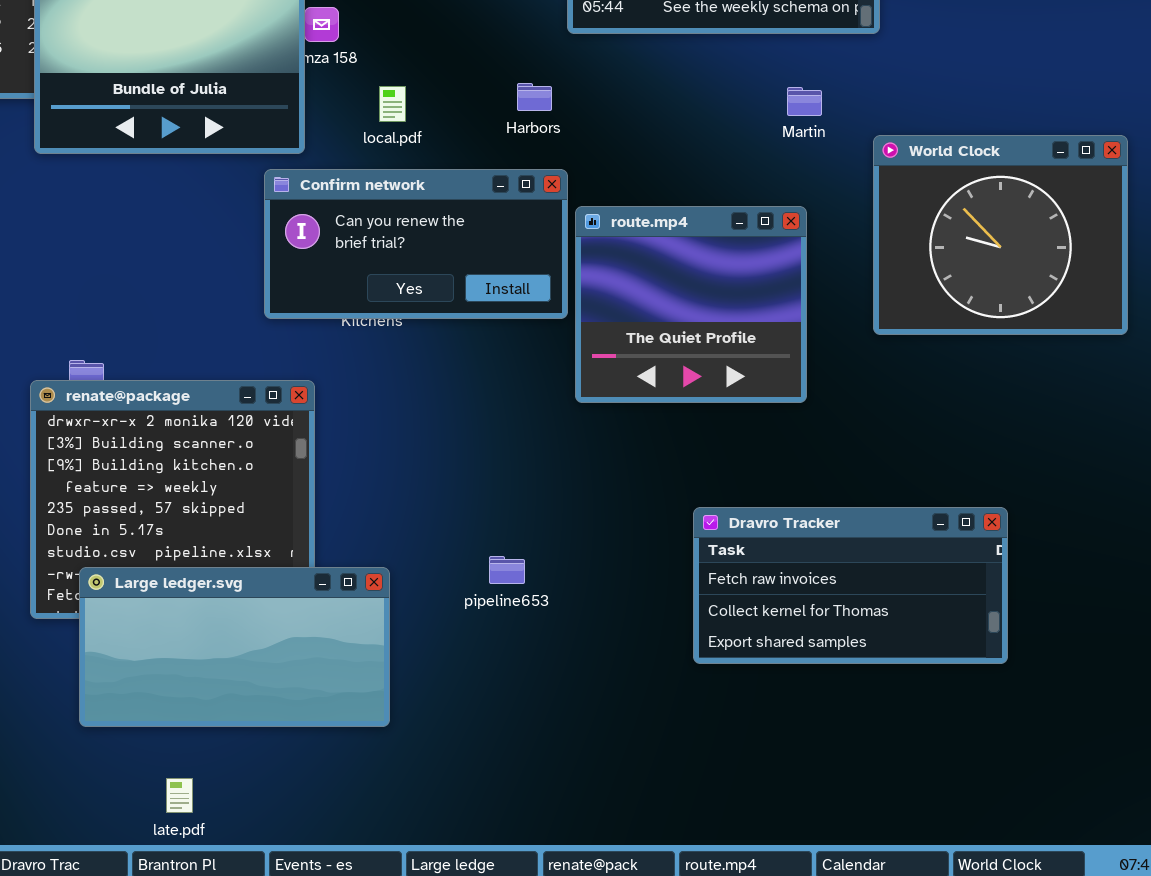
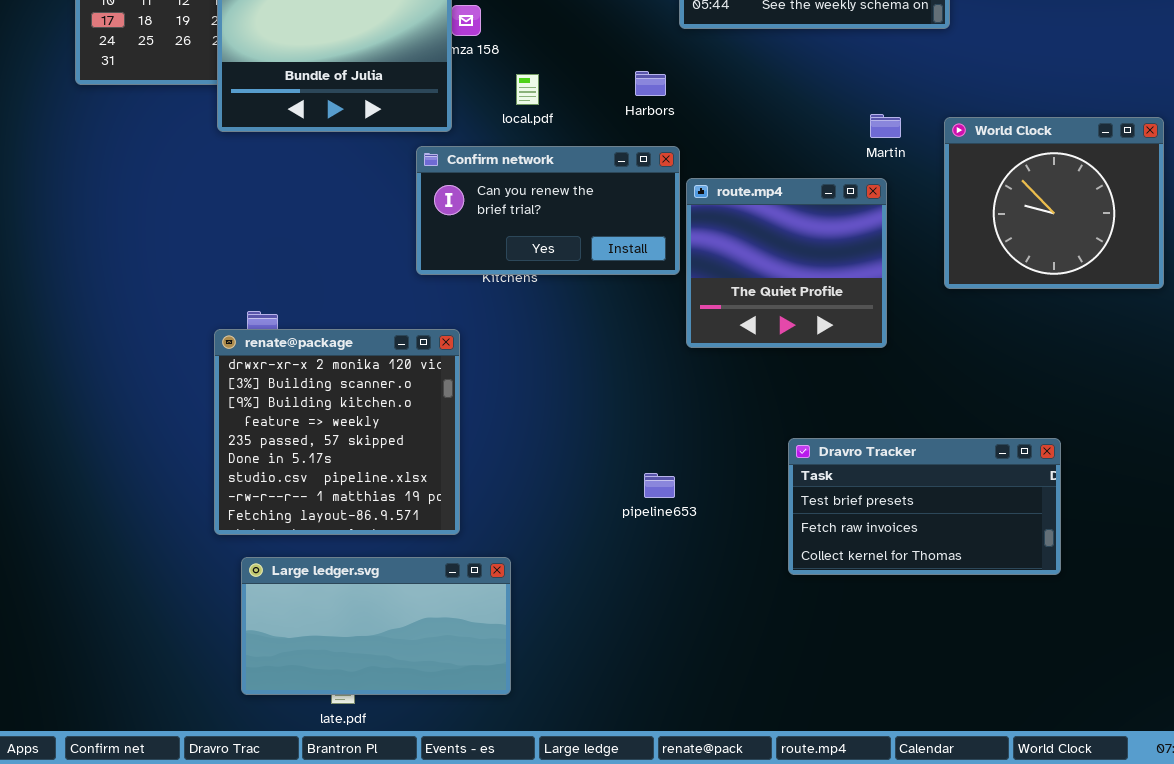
Martin: [787,87,822,116] -> [870,114,901,138], moved
Dravro Tracker: [693,507,1008,664] -> [788,438,1061,575], scrolled up 1 row
pipeline653: [489,556,525,584] -> [644,473,675,498], moved
Large ledger.svg: [79,567,390,727] -> [241,557,511,695], moved

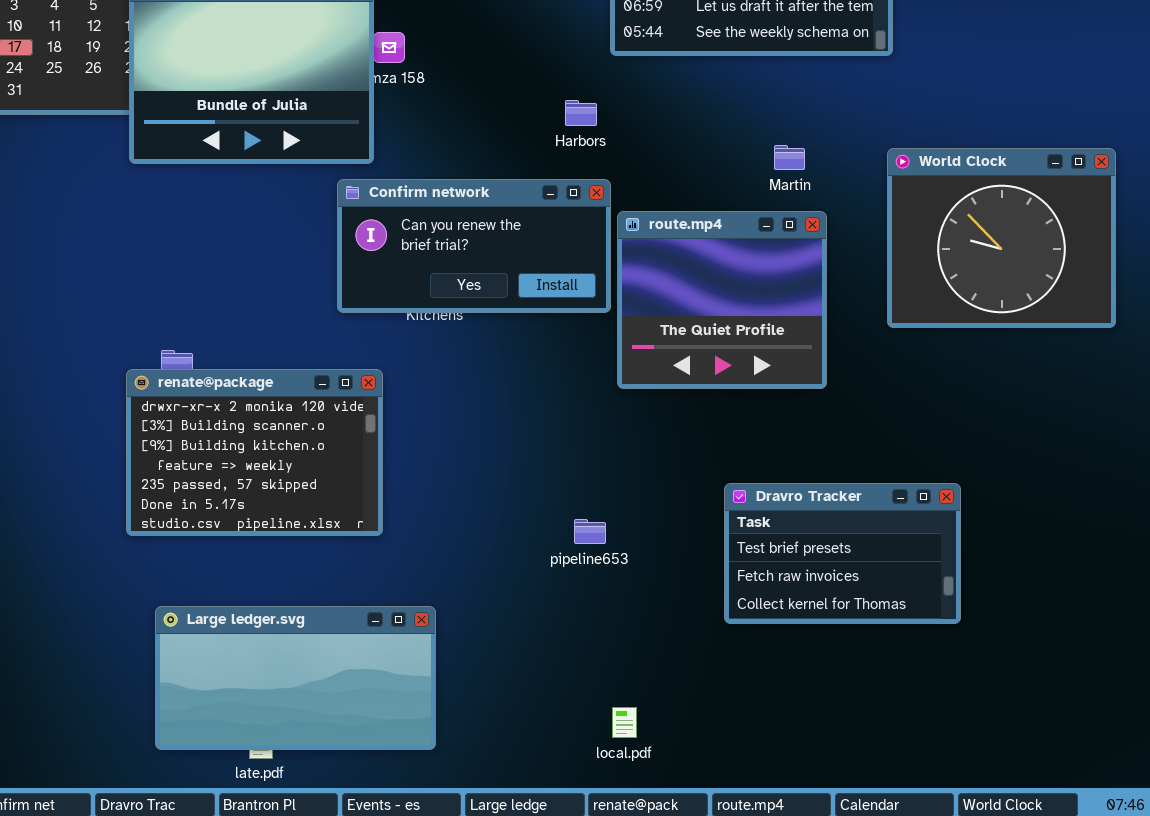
local.pdf: [516,74,539,105] -> [612,707,637,738], moved
Martin: [870,114,901,138] -> [774,145,805,170], moved
renate@package: [214,329,460,535] -> [126,369,383,536], resized
Dravro Tracker: [788,438,1061,575] -> [724,483,961,624], resized

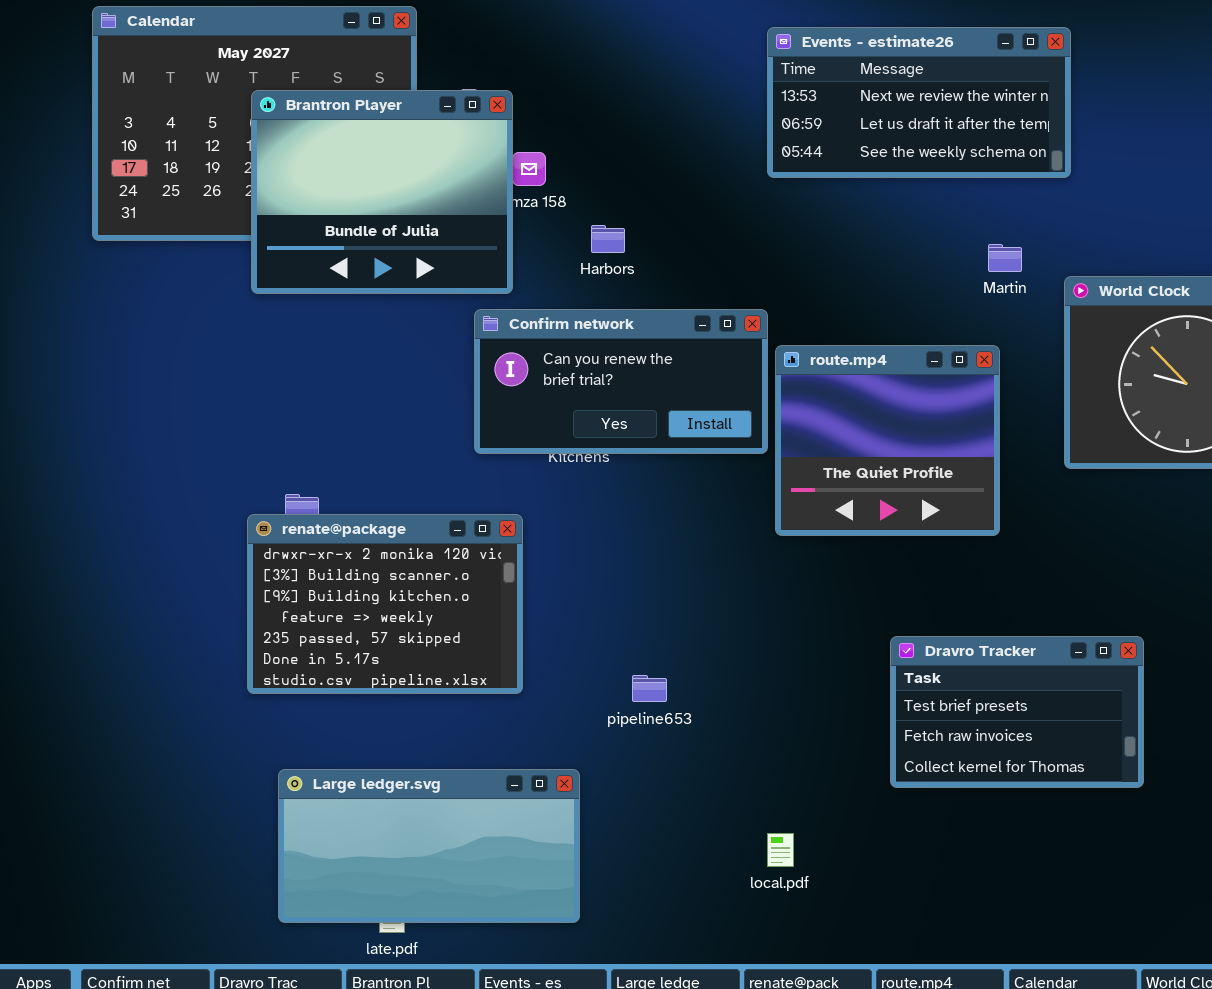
Harbors: [565,100,597,126] -> [591,225,625,253], moved
Martin: [774,145,805,170] -> [988,244,1022,272], moved
pipeline653: [574,519,606,544] -> [632,675,667,702], moved
local.pdf: [612,707,637,738] -> [767,833,794,867], moved

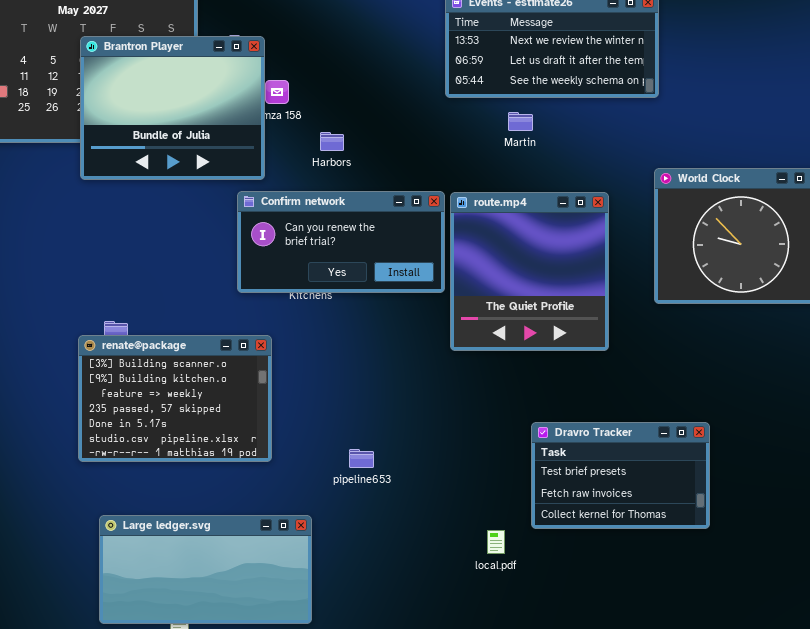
Martin: [988,244,1022,272] -> [508,112,533,131], moved
route.mp4: [775,345,1000,536] -> [450,192,609,351], resized
renate@package: [247,514,523,694] -> [78,335,272,462], scrolled down 1 row
local.pdf: [767,833,794,867] -> [487,530,505,554], moved

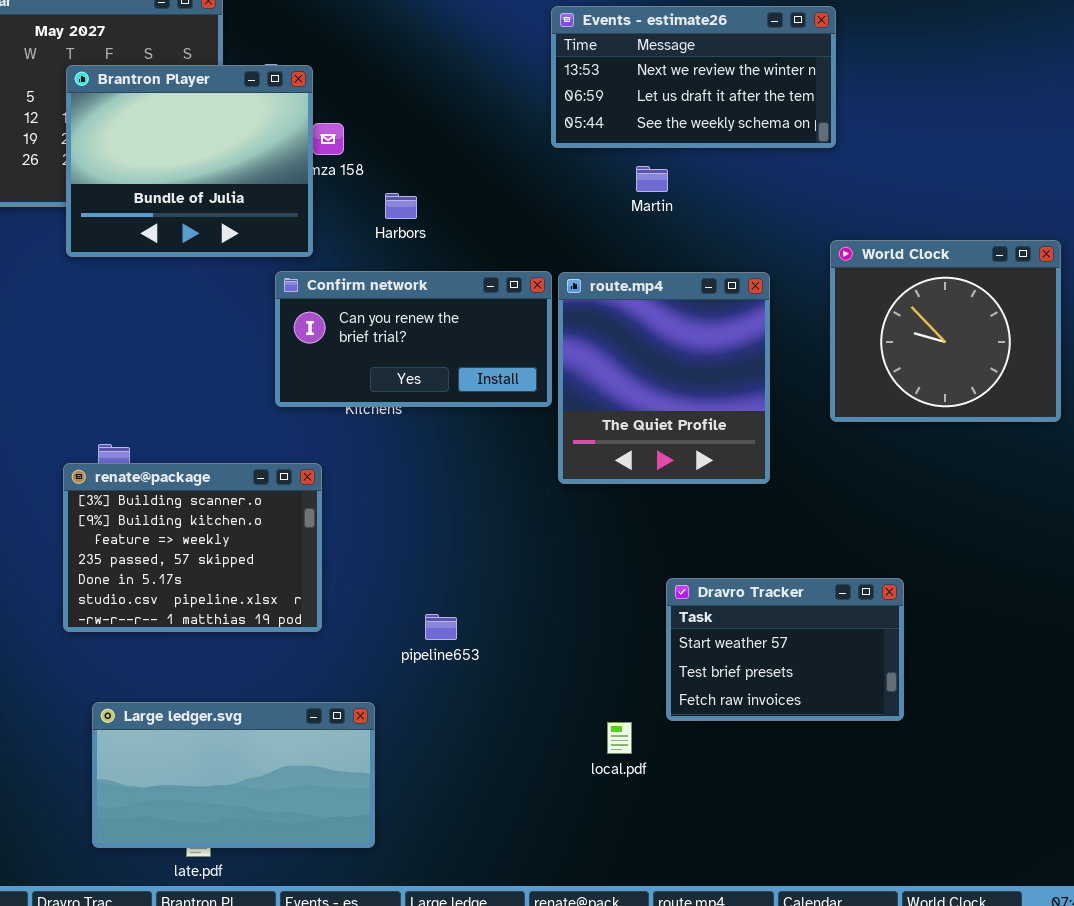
Dravro Tracker: [531,422,710,529] -> [666,578,904,721], scrolled up 1 row

